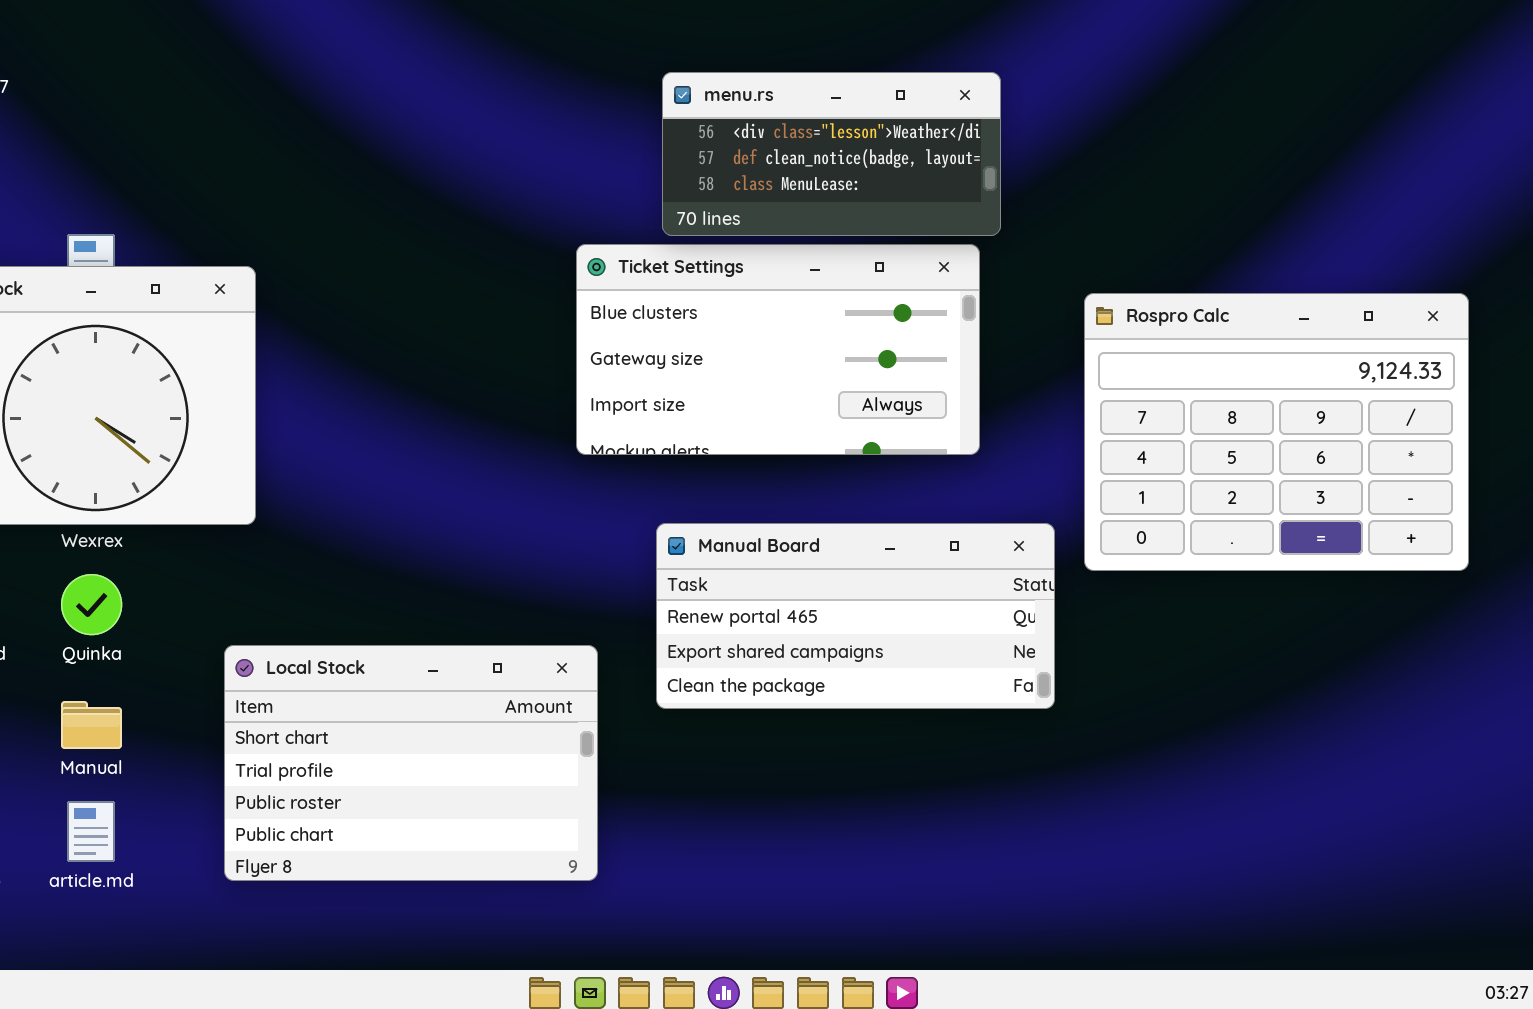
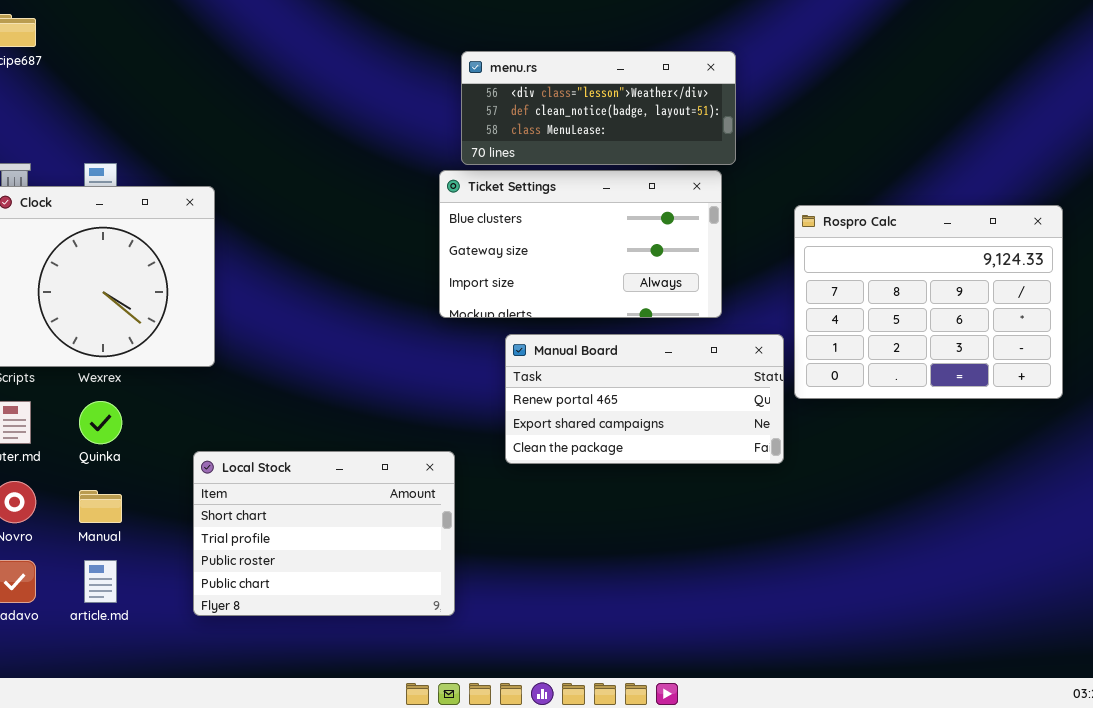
menu.rs: [662,72,1001,236] -> [461,51,736,165], resized
Manual Board: [656,523,1055,709] -> [505,334,784,464], moved

